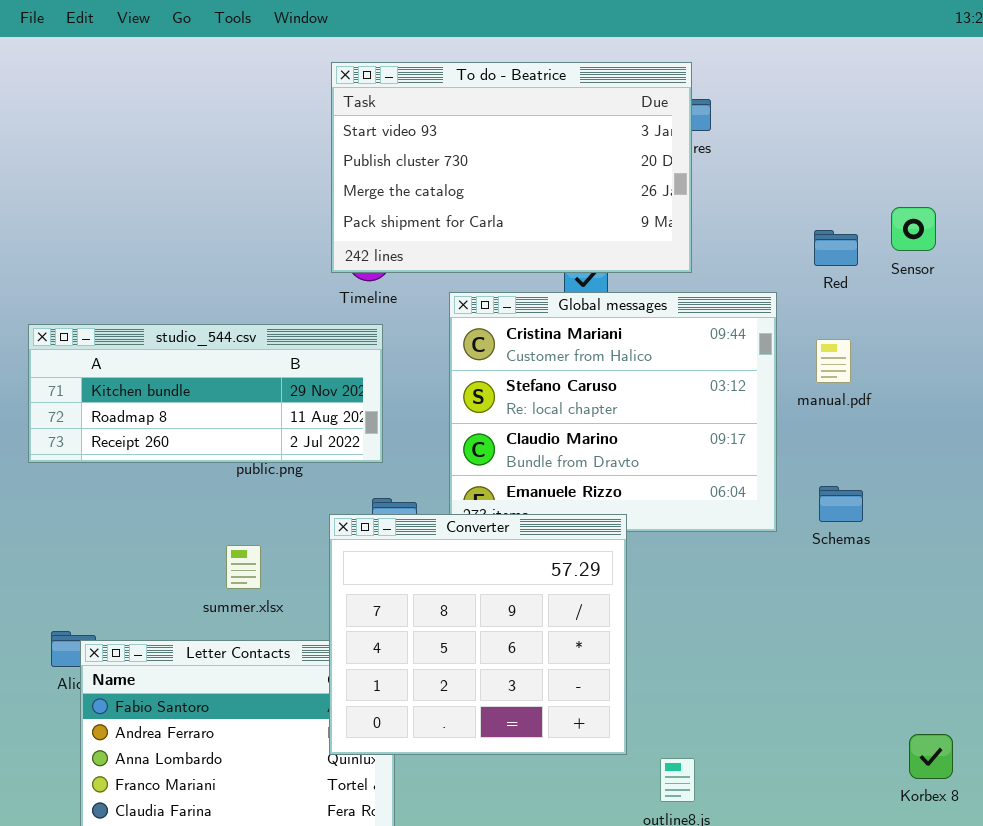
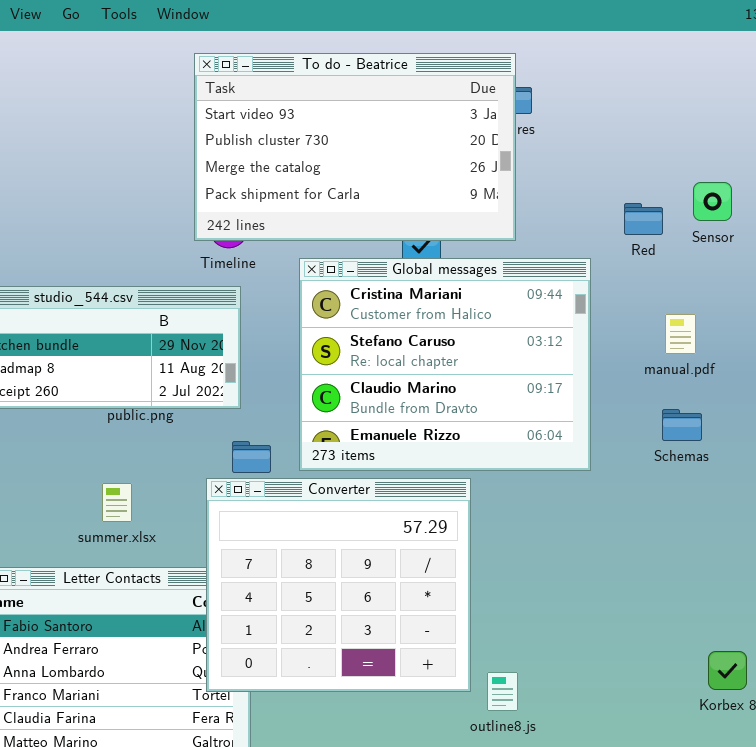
manual.pdf: [816,339,851,383] -> [665,314,696,354], moved
Schemas: [819,486,863,522] -> [662,409,702,441], moved
Converter: [329,514,627,755] -> [206,478,471,692], moved

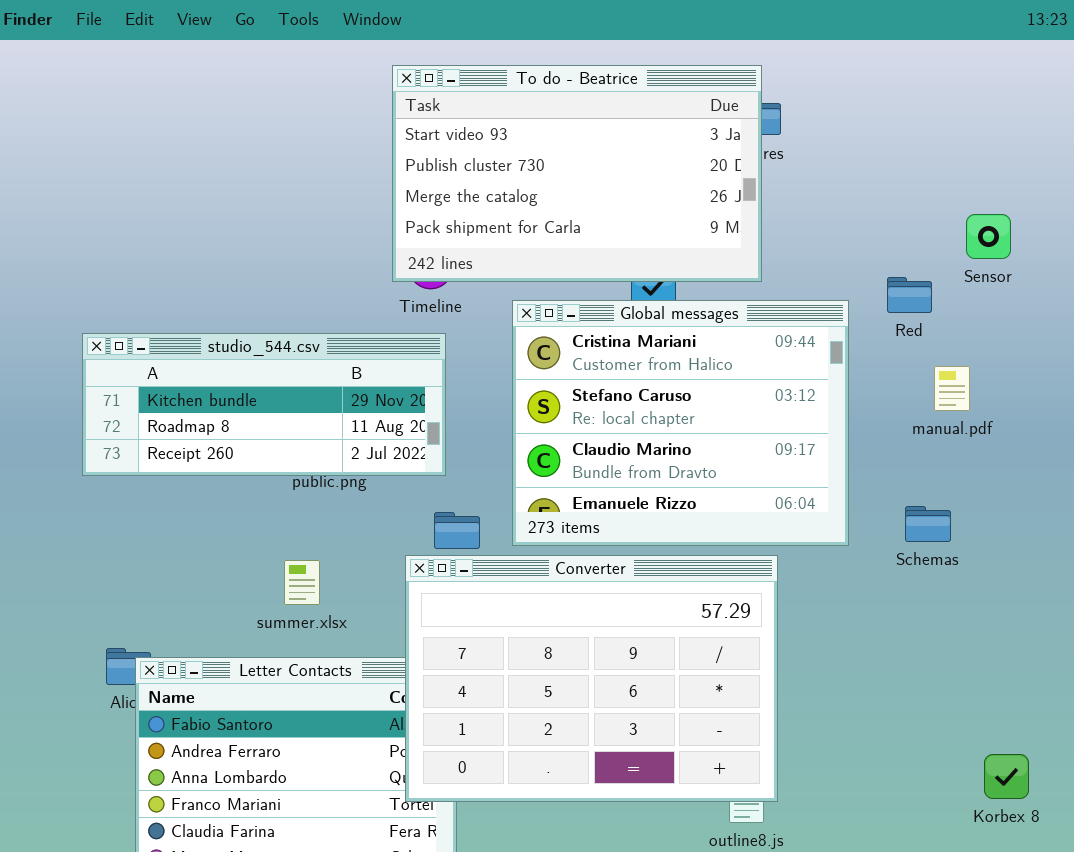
Red: [624,203,663,235] -> [887,277,932,313], moved
Schemas: [662,409,702,441] -> [905,506,951,542], moved
Converter: [206,478,471,692] -> [405,555,778,802], resized

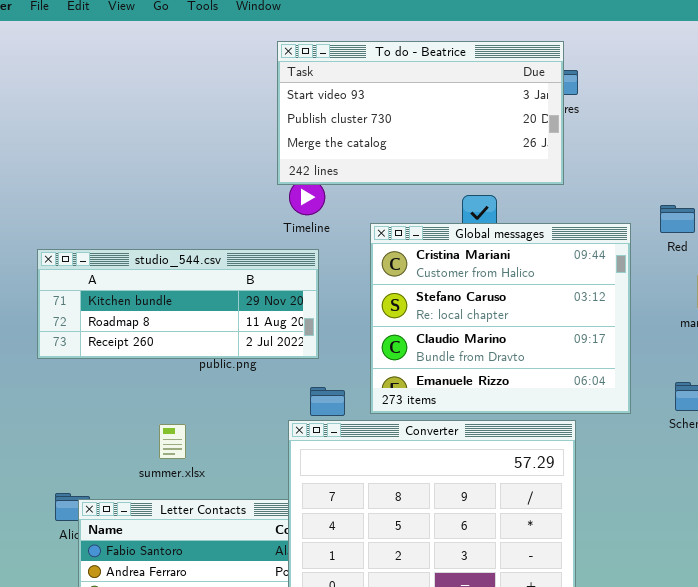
To do - Beatrice: [392,65,762,282] -> [277,41,564,185], resized
summer.xlsx: [284,560,320,605] -> [159,424,186,459], moved

